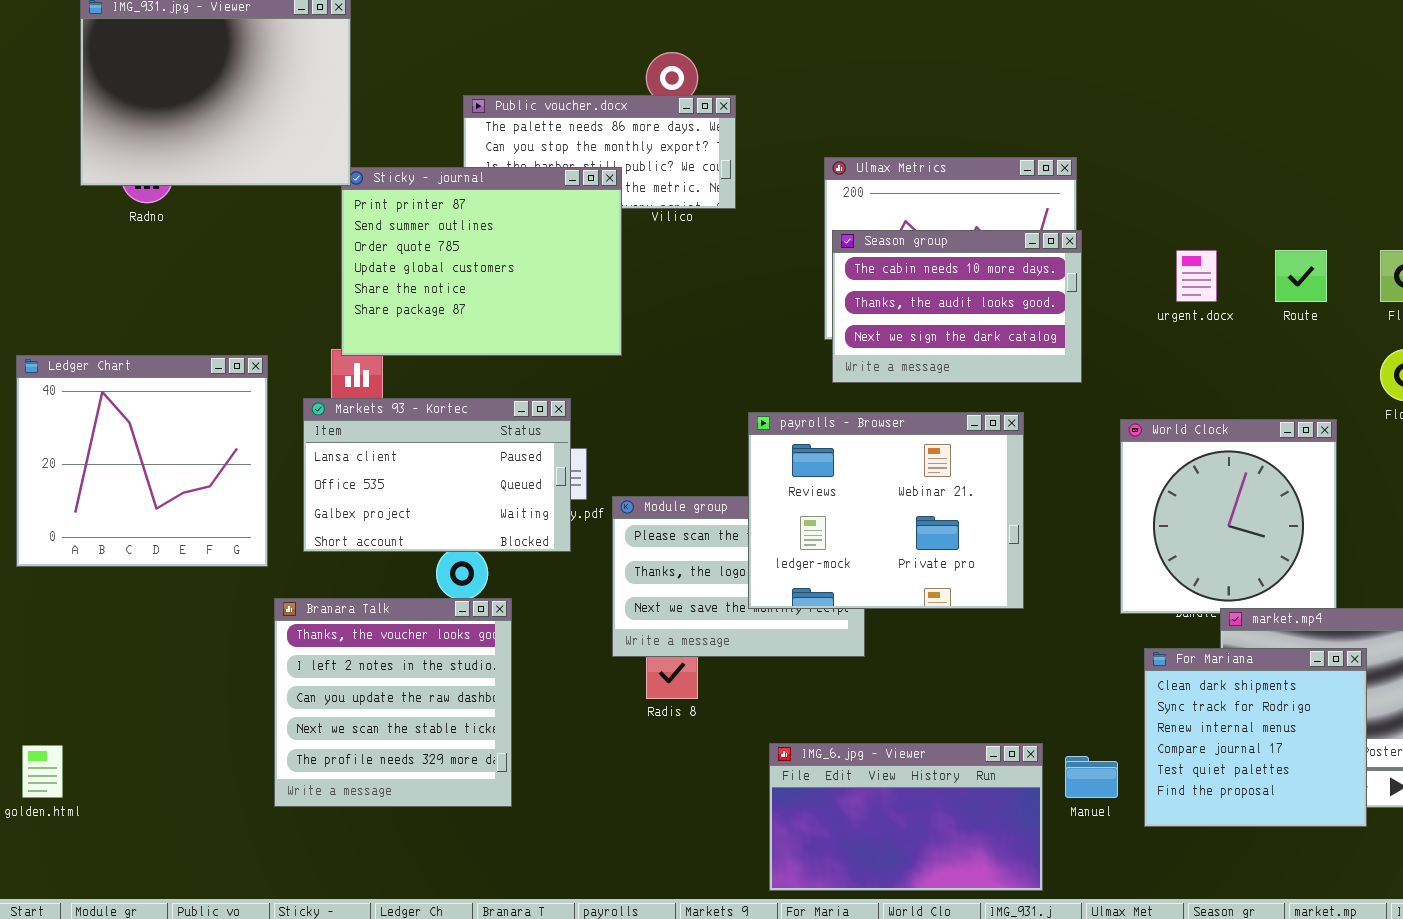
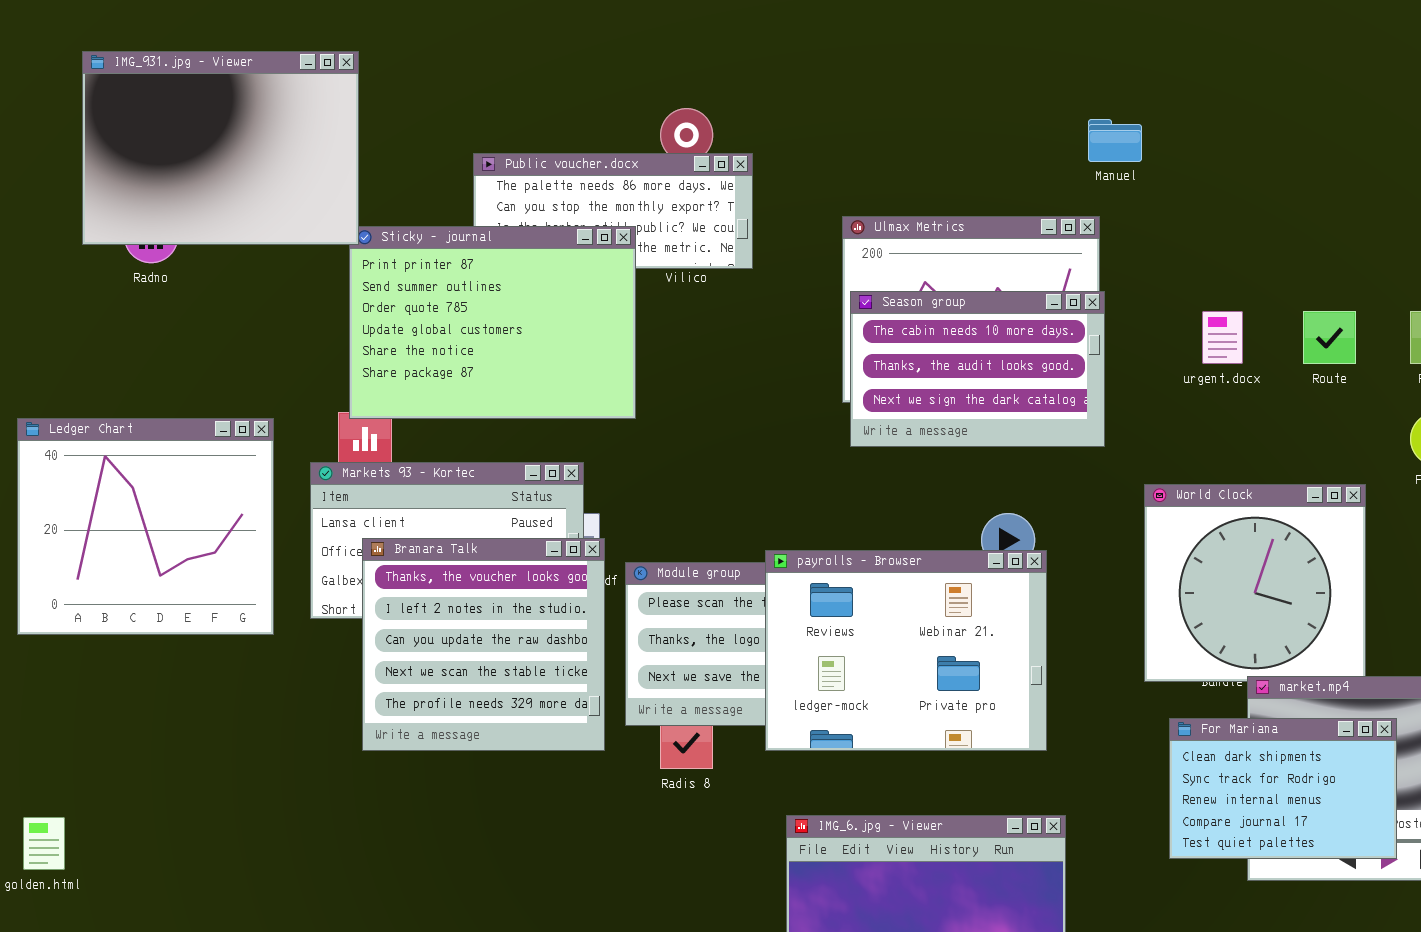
payrolls - Browser: [748,412,1024,609] -> [765,550,1047,751], moved
Branara Talk: [274,598,512,807] -> [362,538,605,751], moved
For Mariana: [1144,648,1367,827] -> [1169,718,1397,859], resized
Manuel: [1065,756,1118,798] -> [1088,119,1142,162], moved

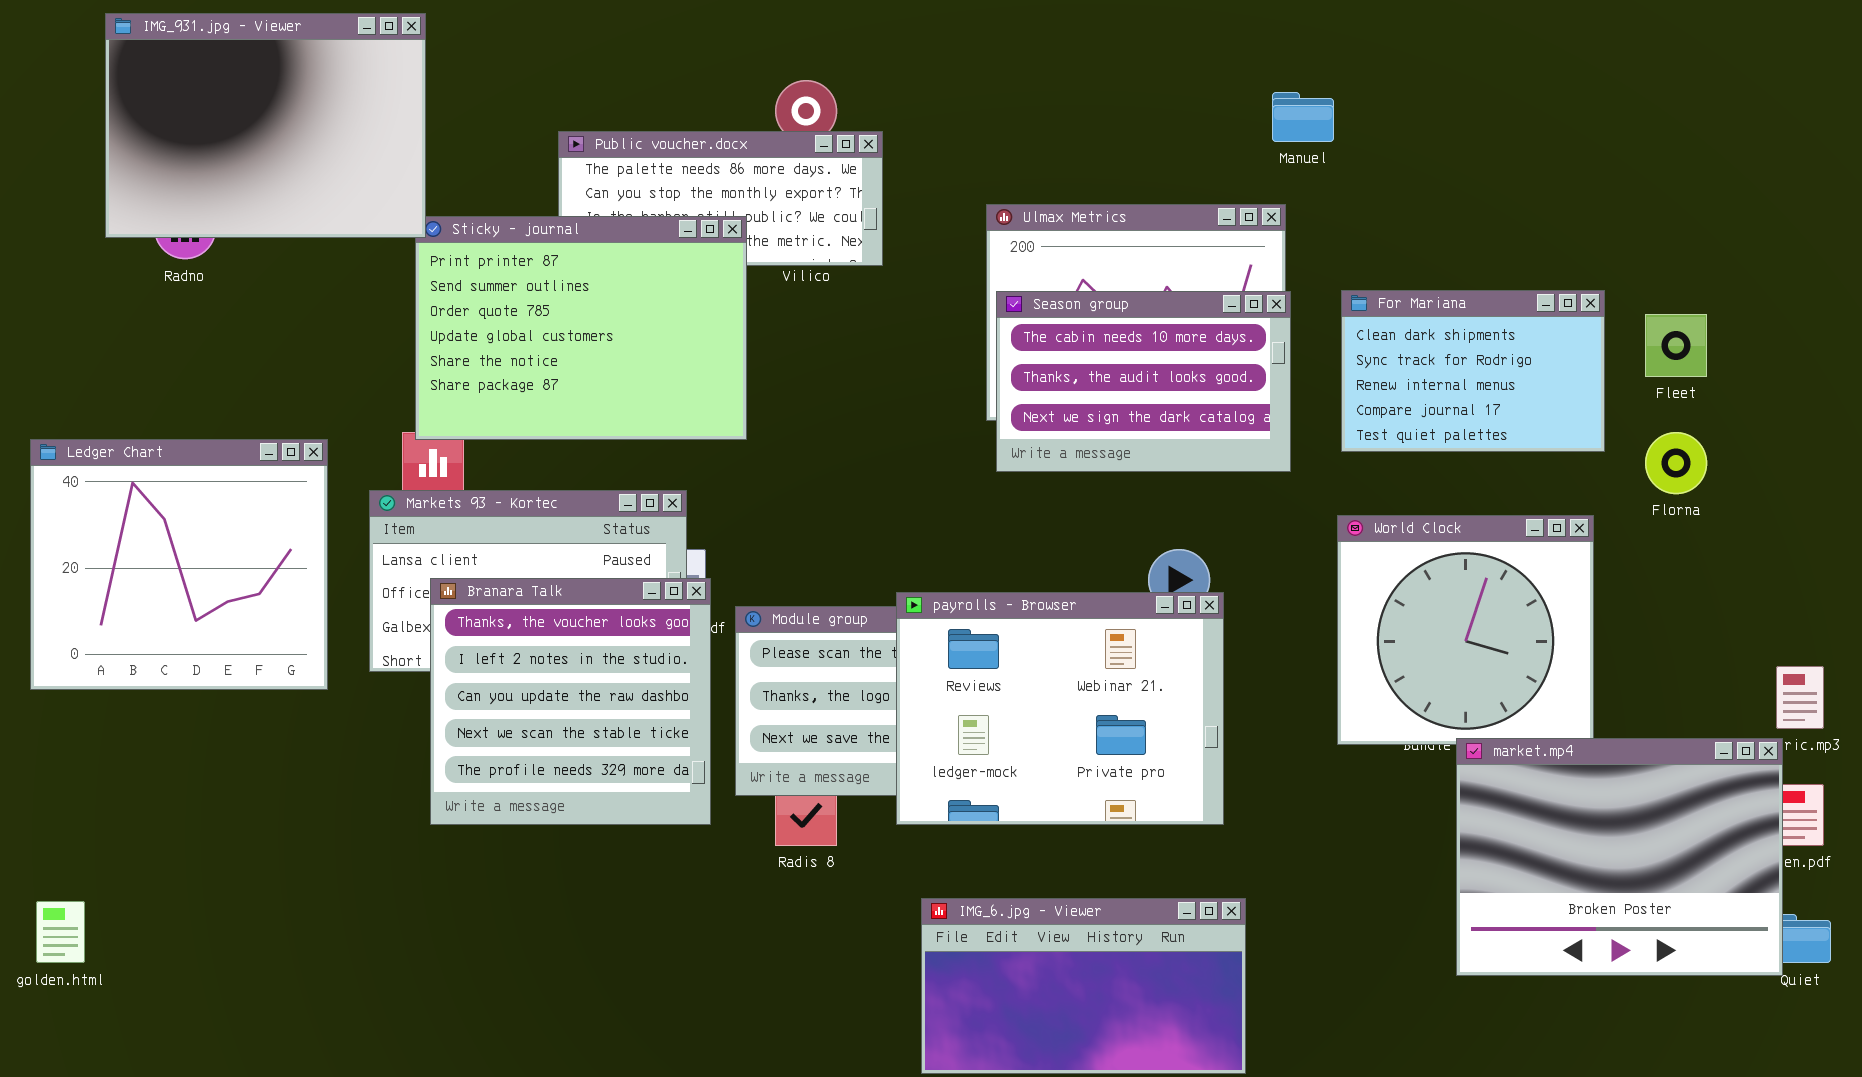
For Mariana: [1169,718,1397,859] -> [1341,290,1605,452], moved

